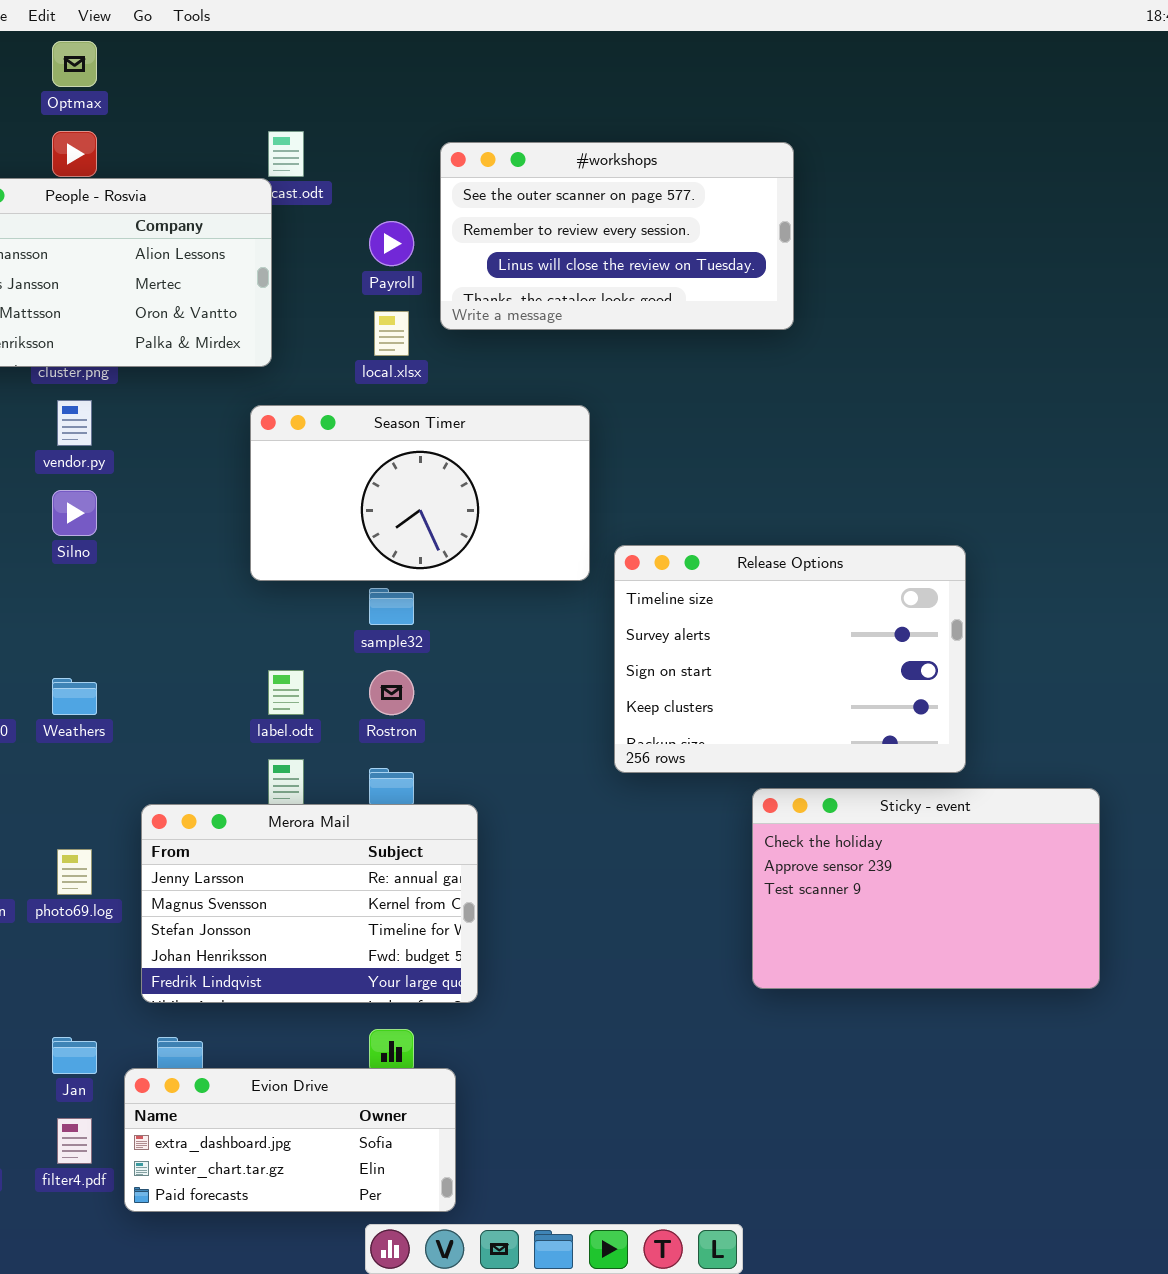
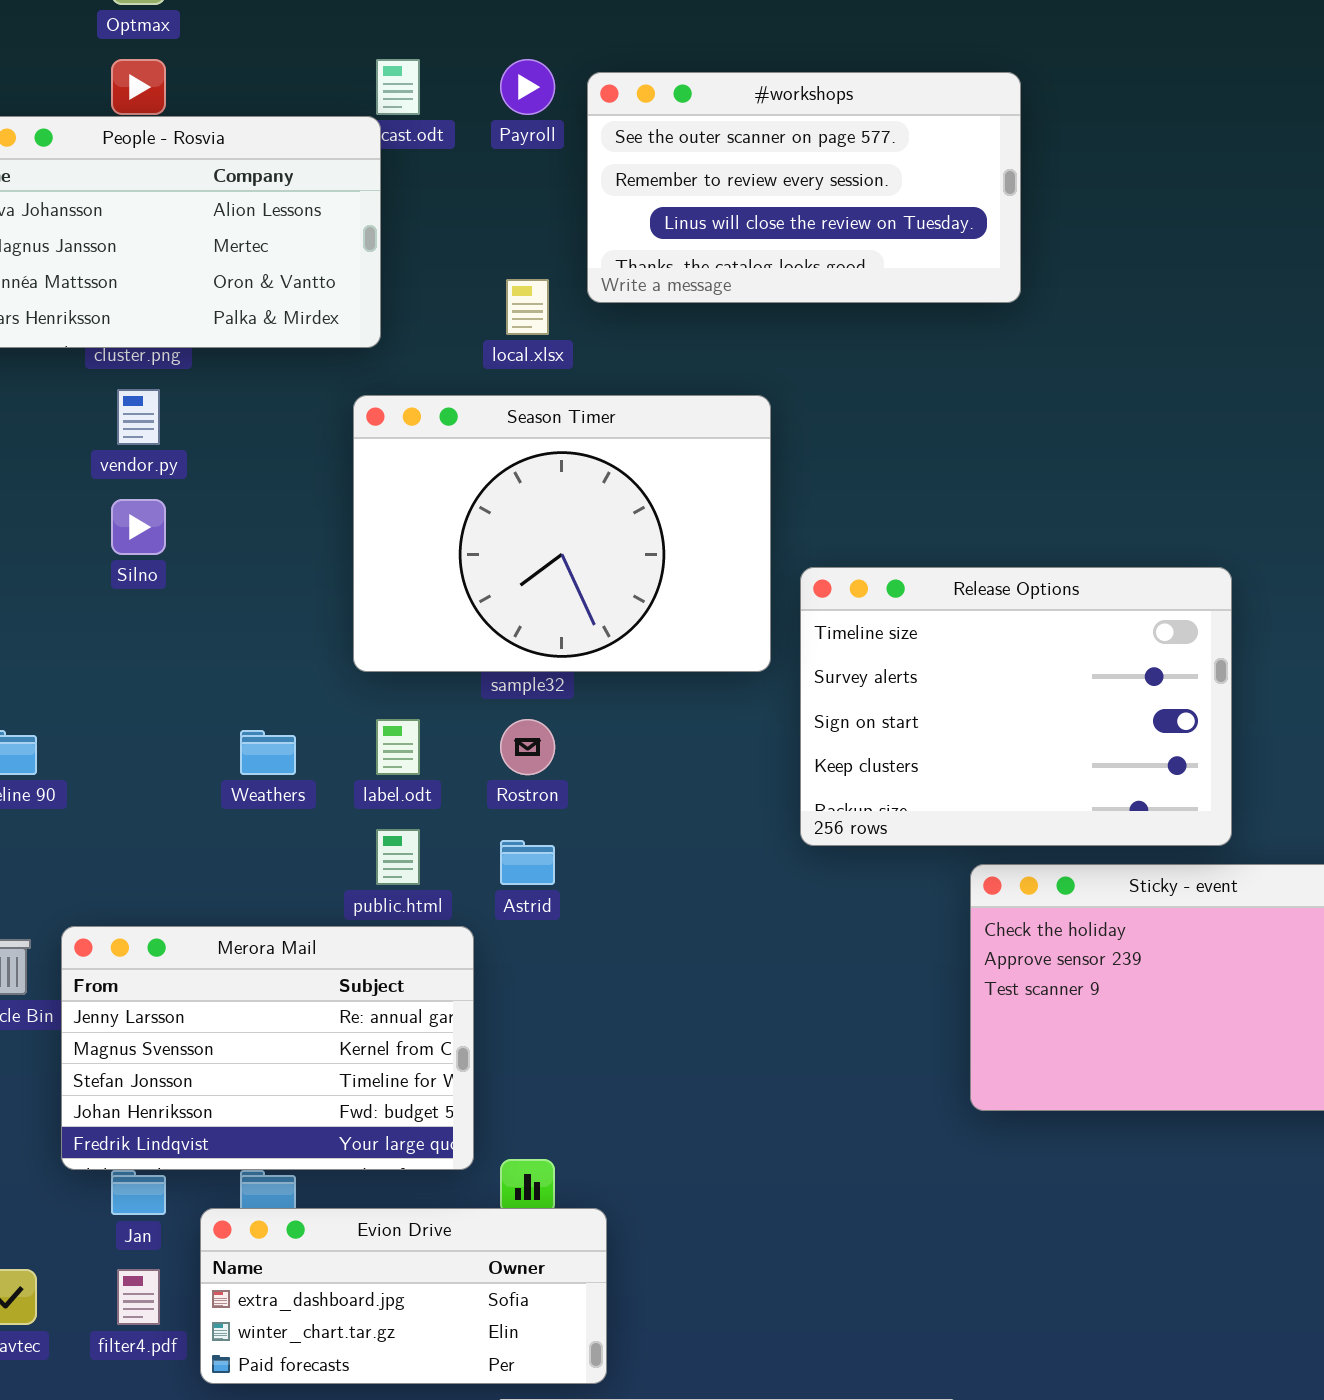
Payroll: [369,221,414,266] -> [500,59,555,115], moved
Season Timer: [250,405,590,581] -> [353,395,771,672], resized
Weathers: [52,678,97,715] -> [240,730,296,775], moved
Merora Mail: [141,804,478,1003] -> [61,926,474,1170], moved

